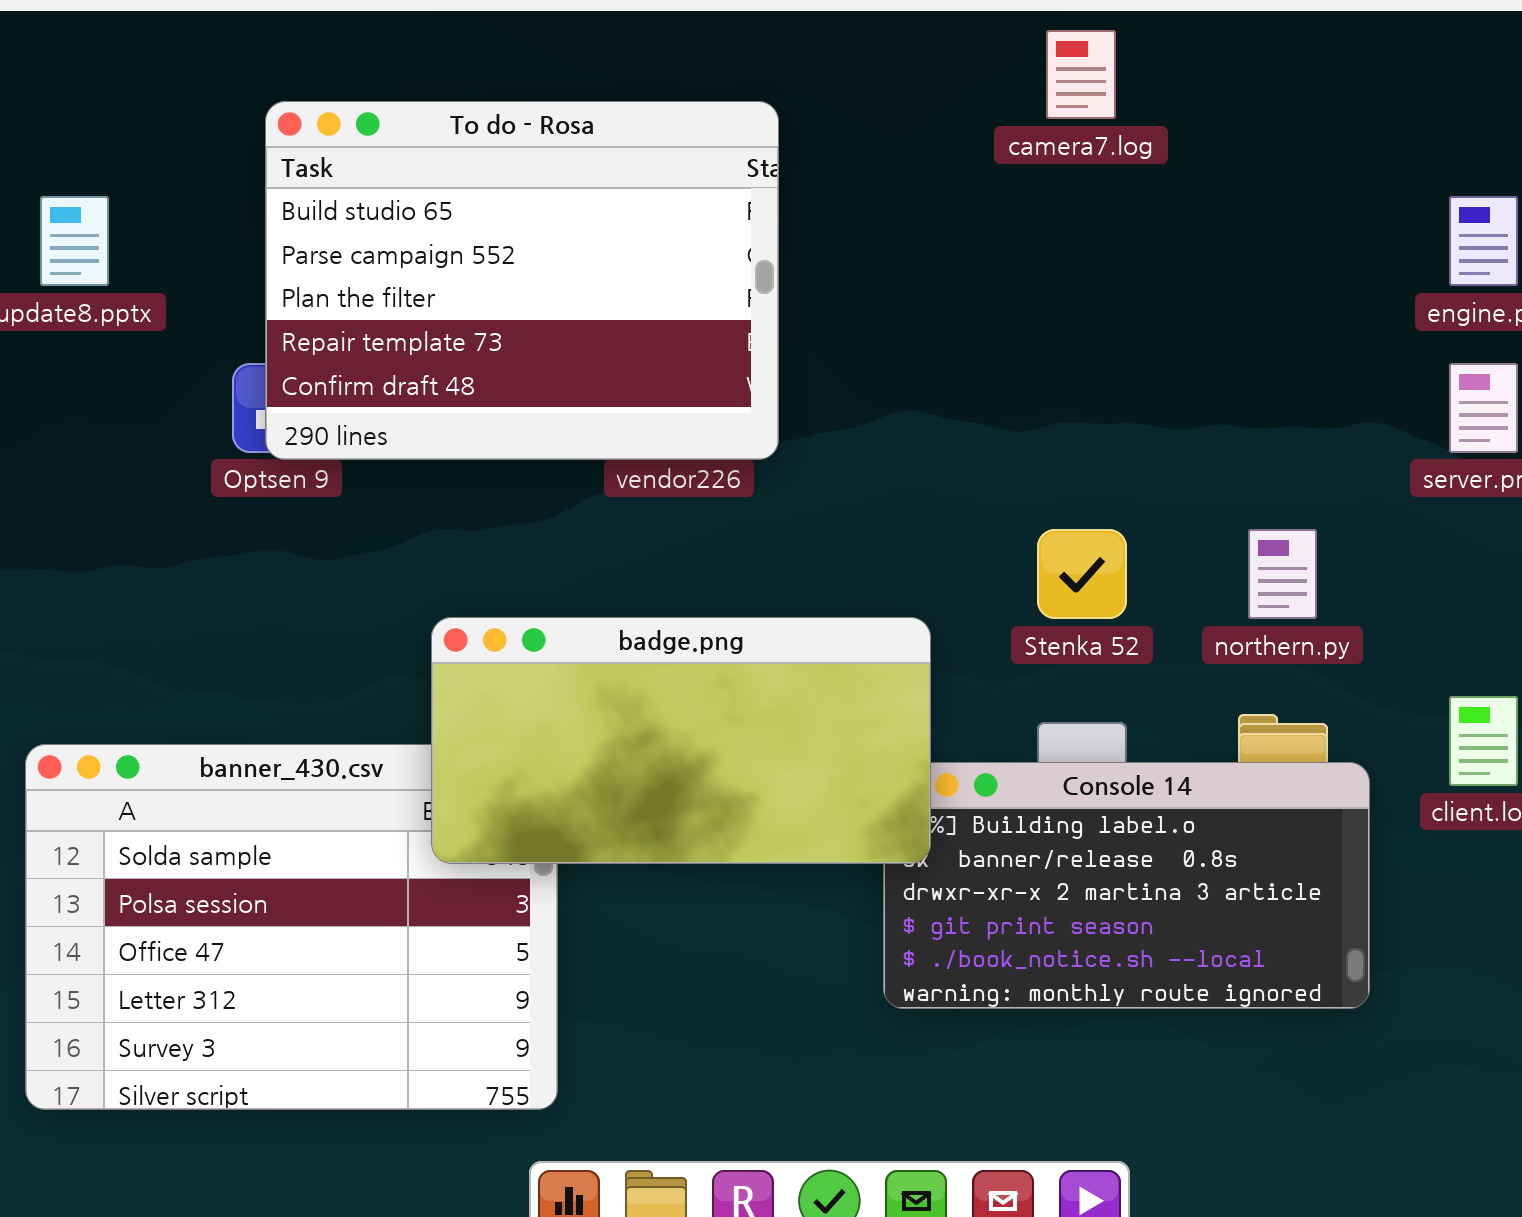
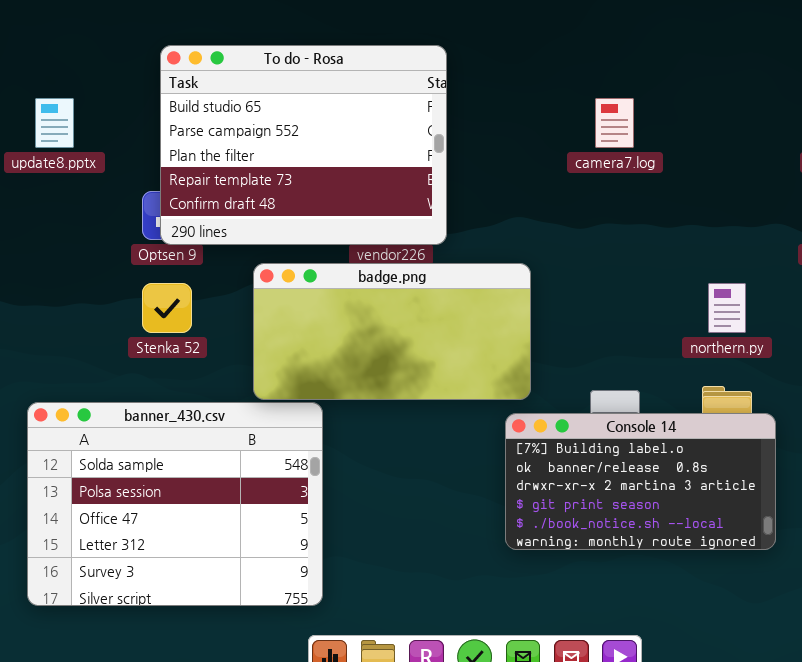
camera7.log: [1046,30,1116,119] -> [595,98,634,148], moved
Stenka 52: [1037,529,1127,619] -> [142,283,192,333], moved
badge.png: [431,617,931,864] -> [253,263,531,400], moved

